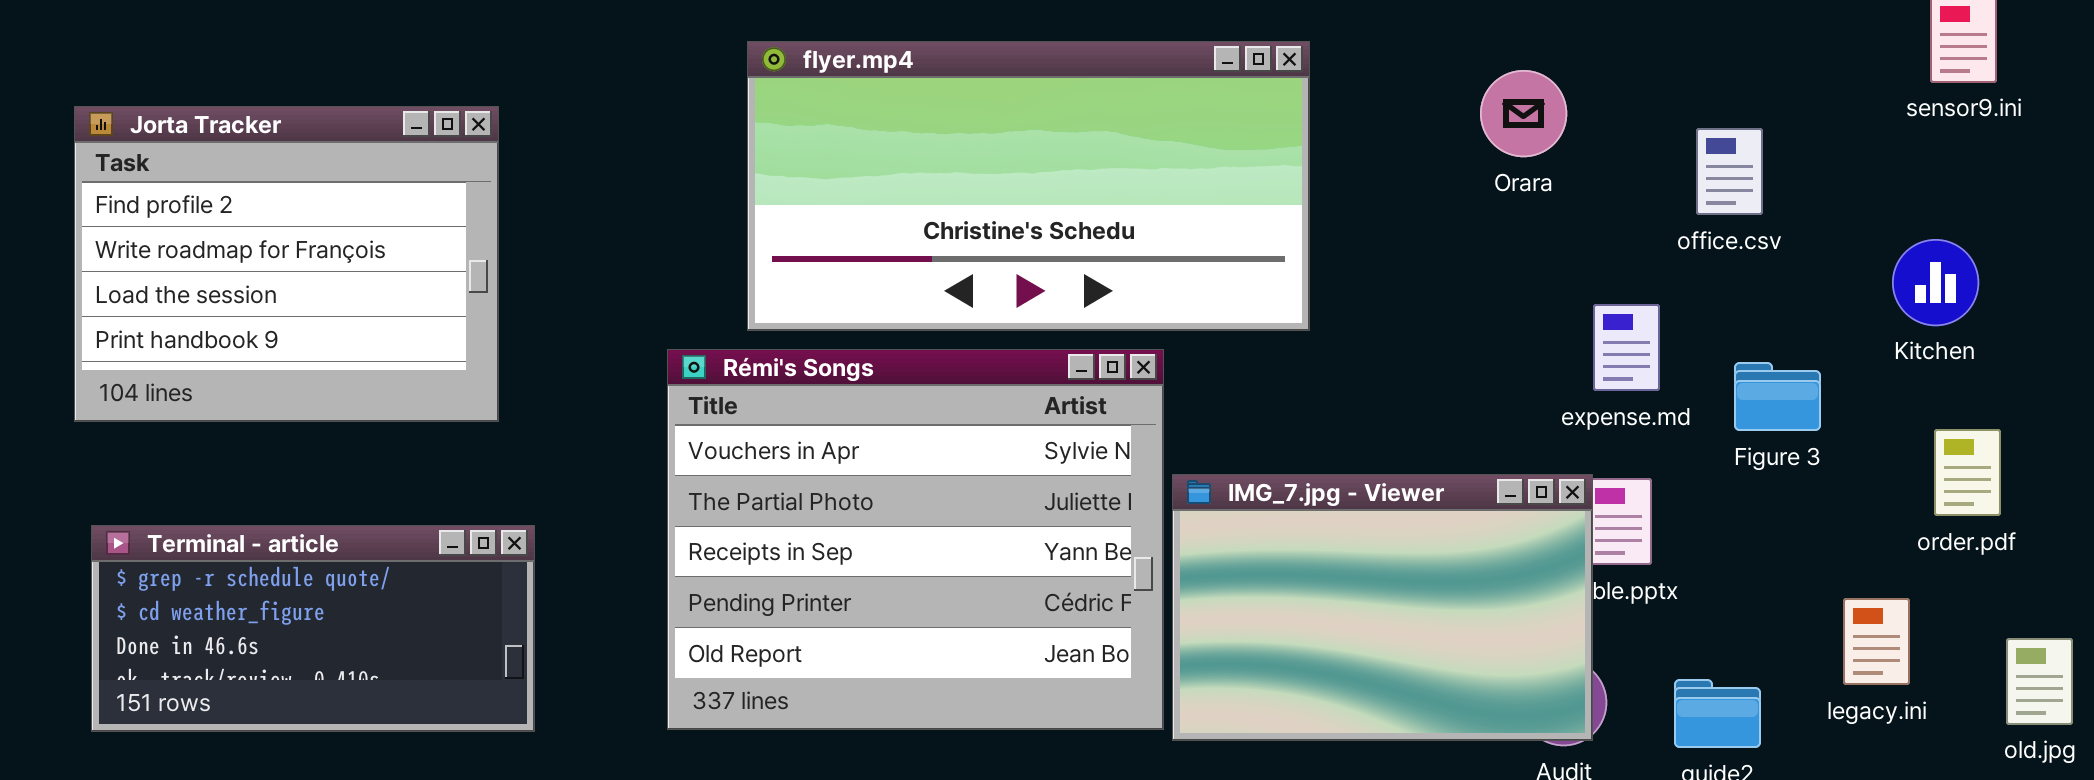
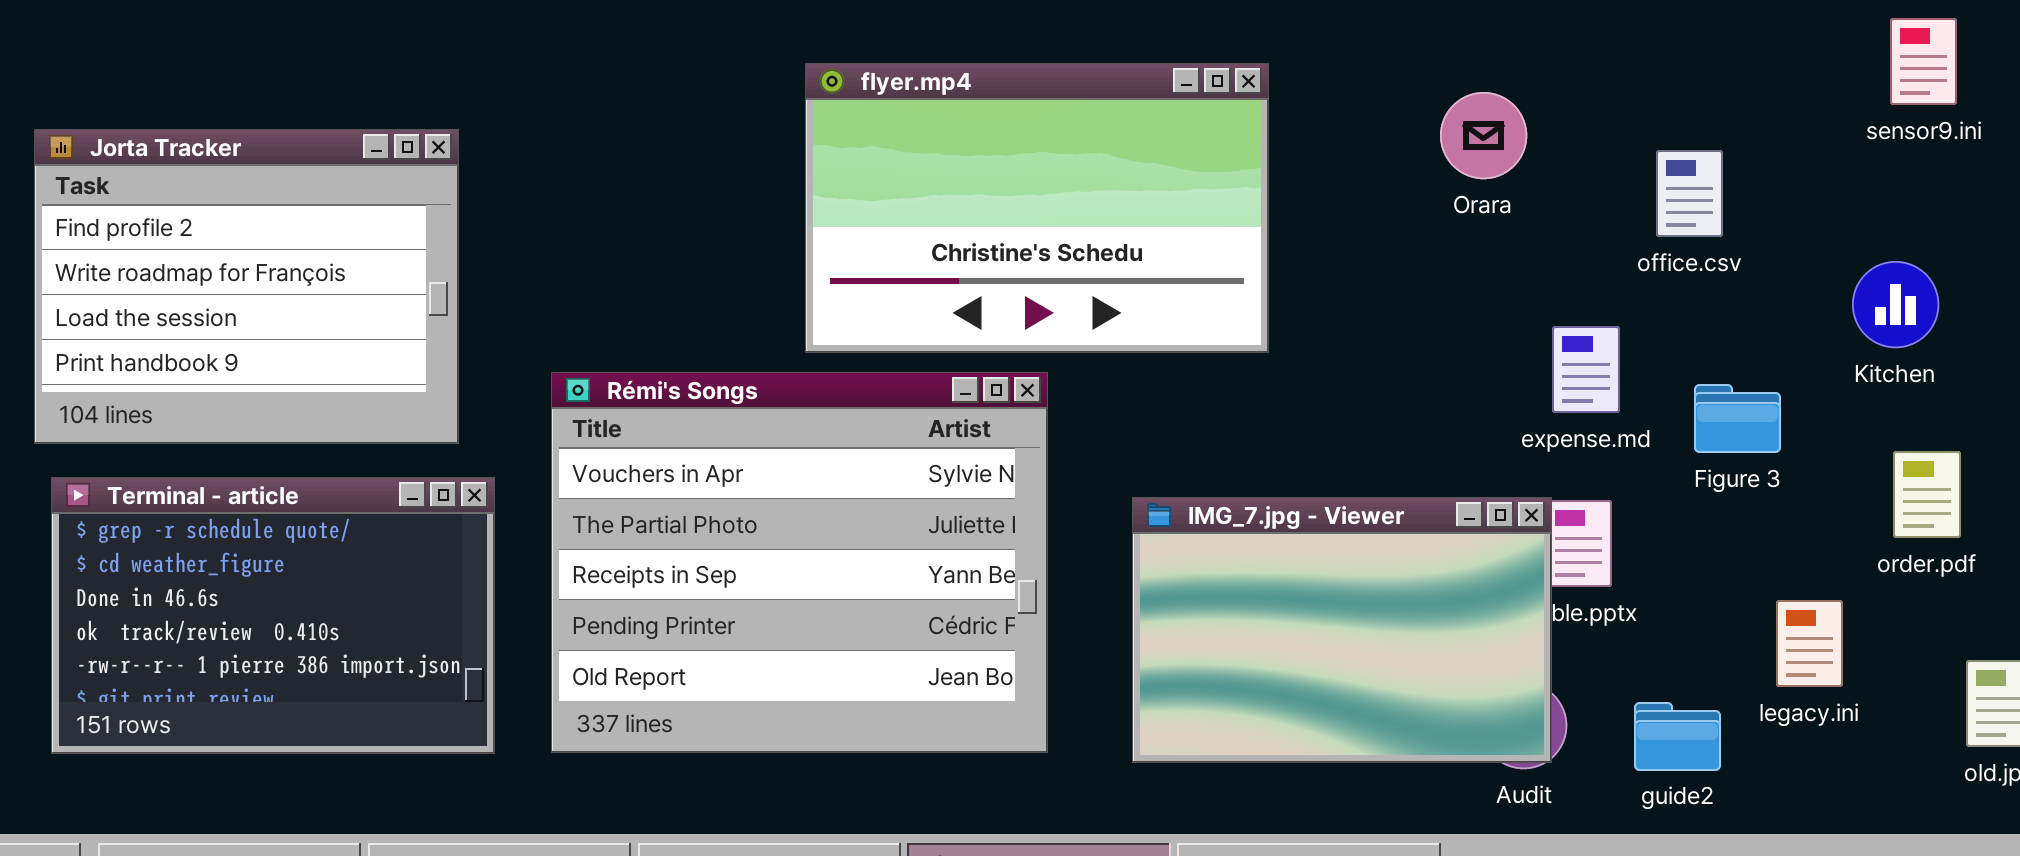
flyer.mp4: [747,41,1310,331] -> [805,63,1269,353], resized
Rémi's Songs: [667,349,1164,730] -> [551,372,1048,753], moved
Terminal - article: [91,525,535,732] -> [51,477,495,754], resized
legacy.ini: [1843,598,1910,685] -> [1776,600,1843,687], moved

